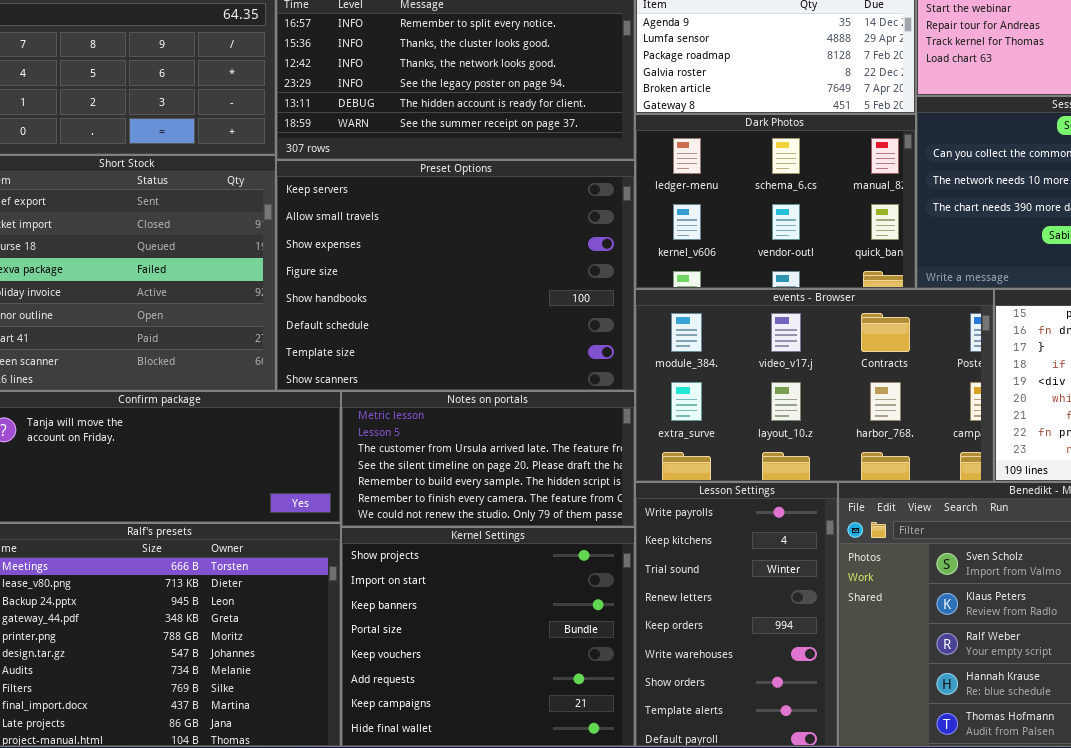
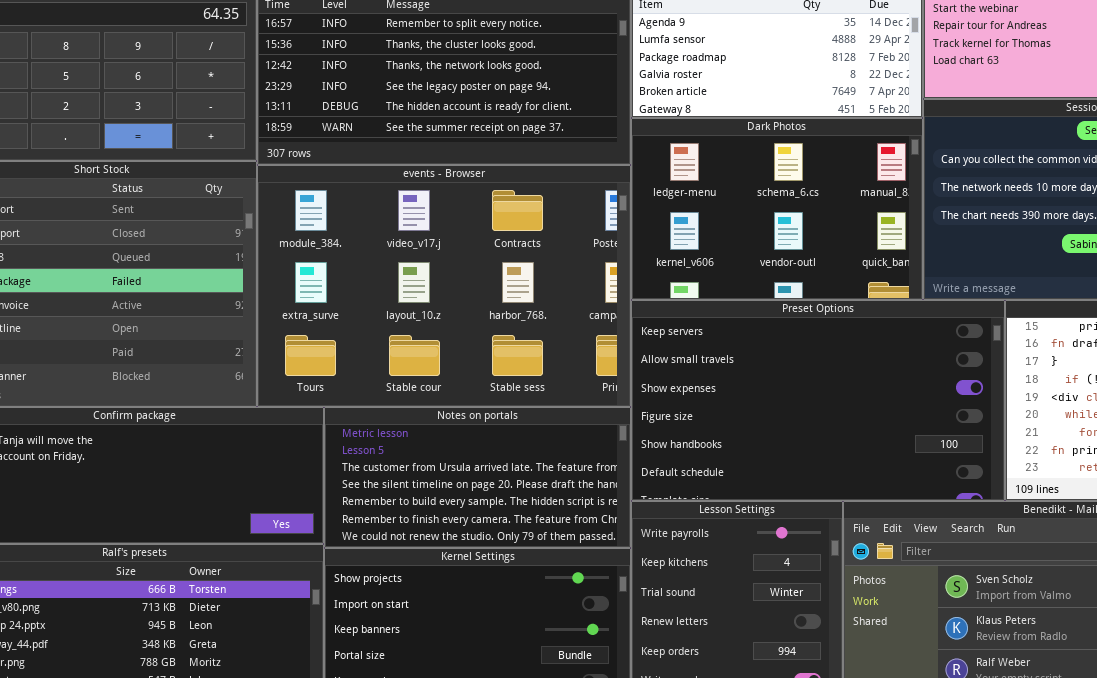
Preset Options: [276,160,635,391] -> [631,300,1005,501], moved, resized
events - Browser: [635,289,994,482] -> [257,165,631,407], moved, resized

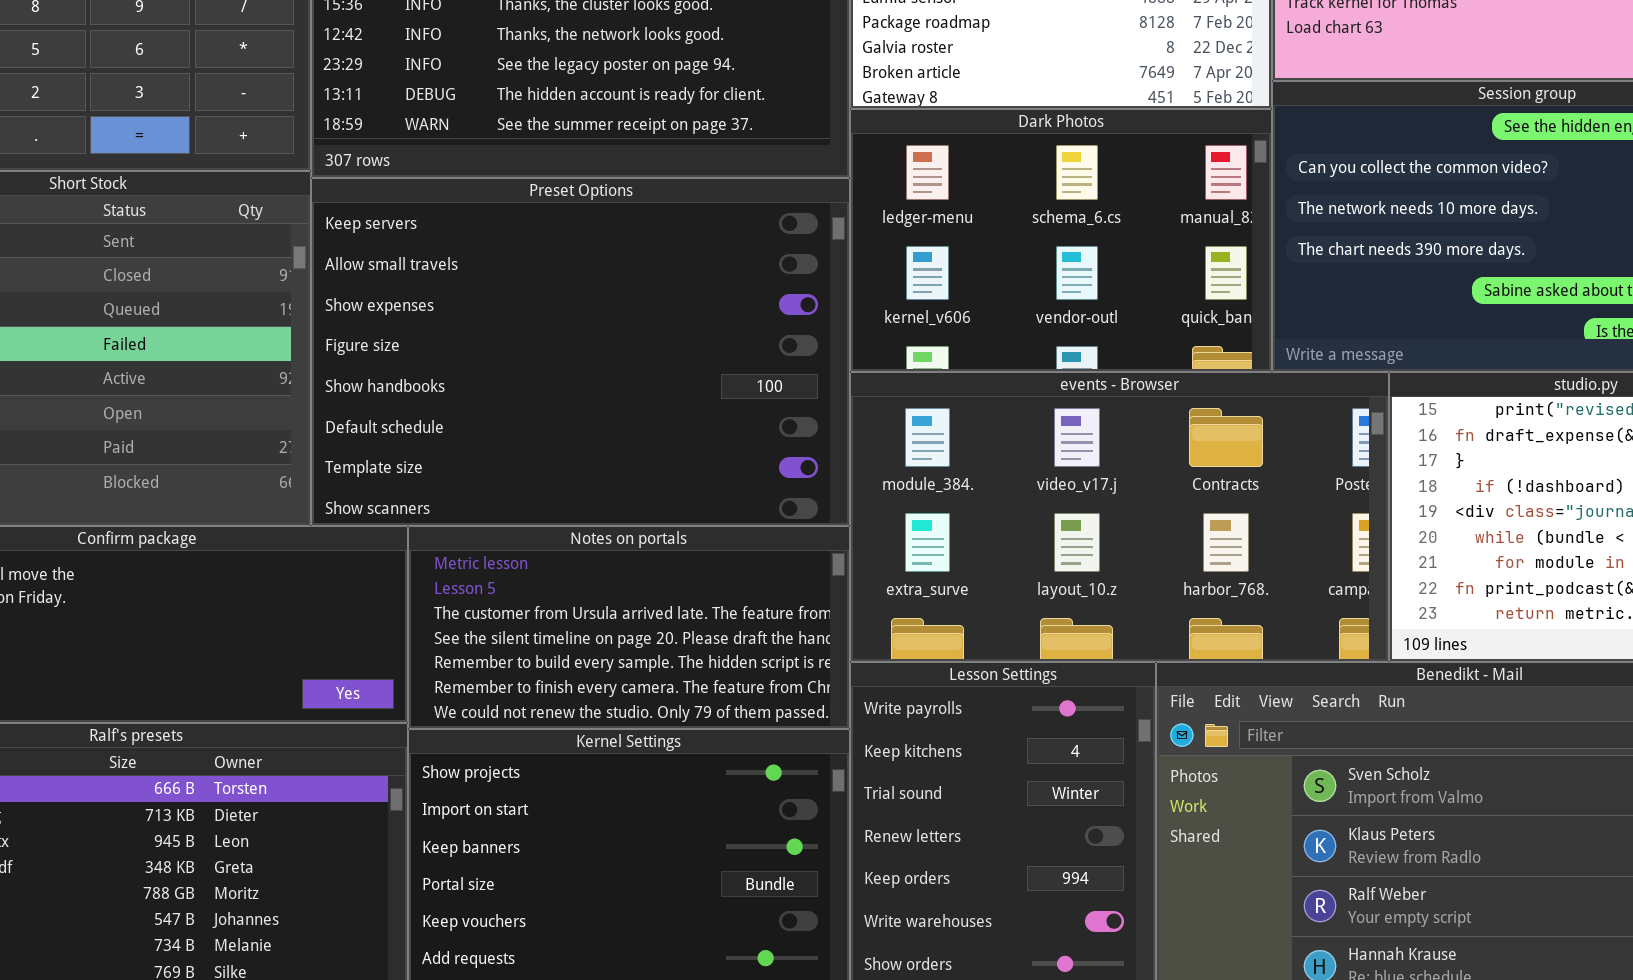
events - Browser: [257,165,631,407] -> [850,372,1389,662], moved, resized
Preset Options: [631,300,1005,501] -> [311,178,850,526], moved, resized

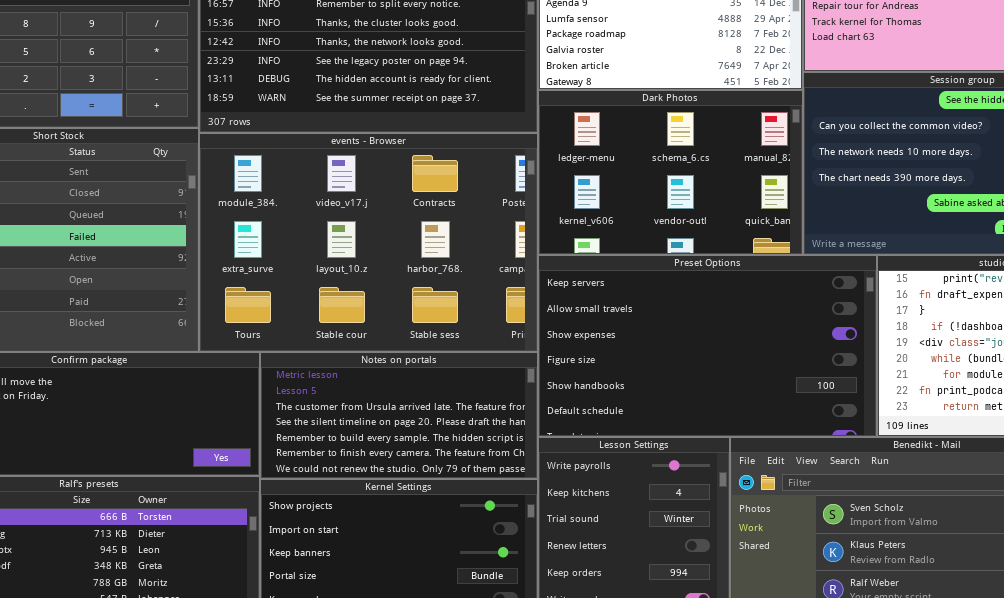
Preset Options: [311,178,850,526] -> [538,255,877,437], moved, resized
events - Browser: [850,372,1389,662] -> [199,133,538,352], moved, resized

